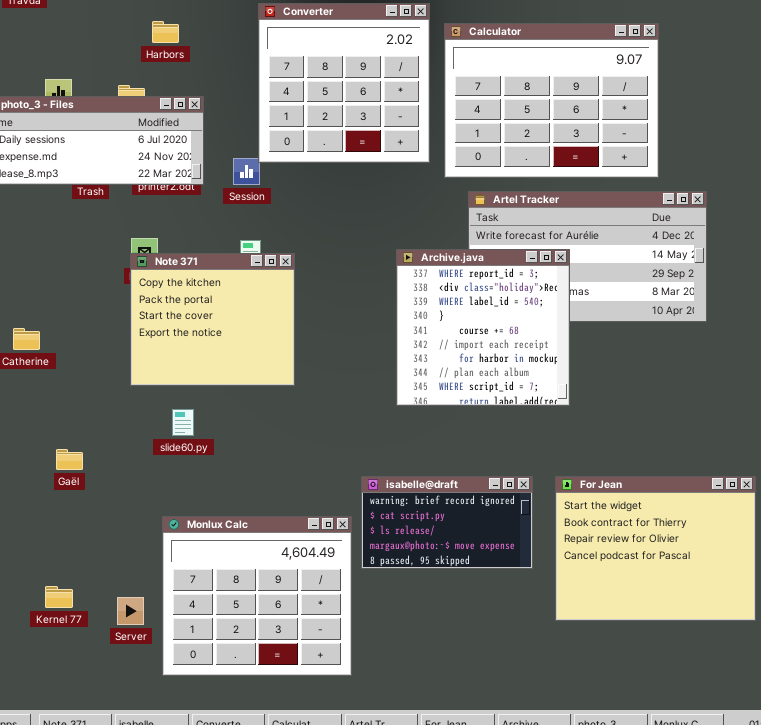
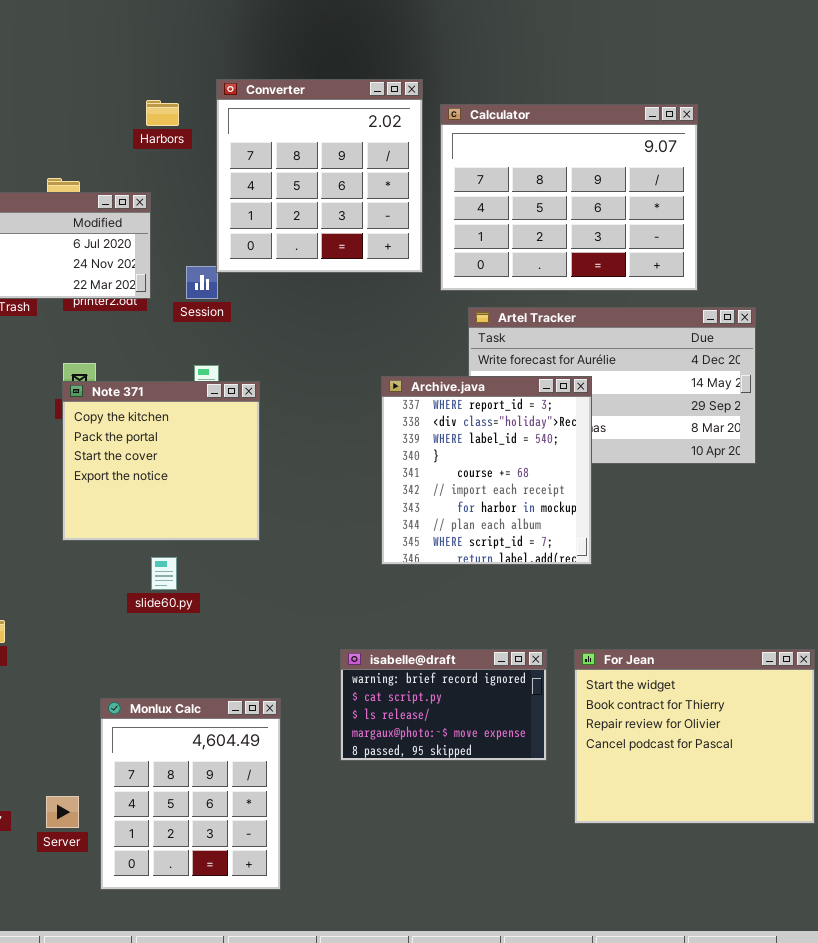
Harbors: [152,21,179,43] -> [146,100,179,126], moved
slide60.py: [172,409,194,436] -> [151,557,177,590], moved
Monlux Calc: [162,516,352,676] -> [100,698,281,890], resized

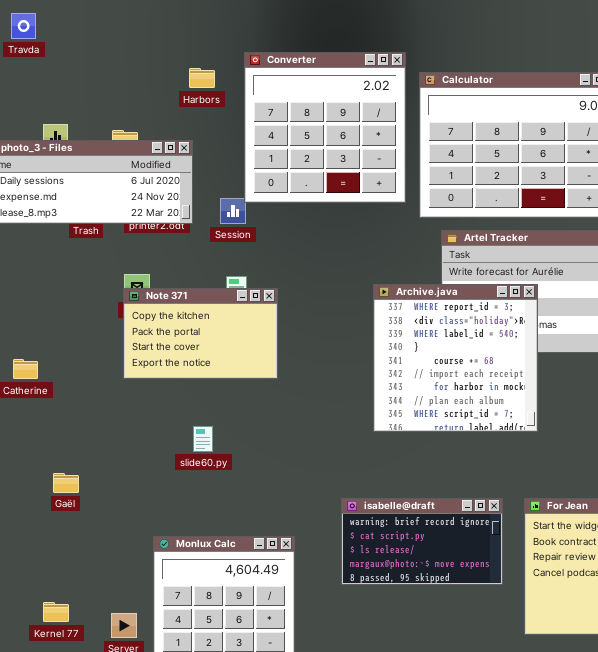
Note 371: [62,381,260,541] -> [123,288,278,379], resized

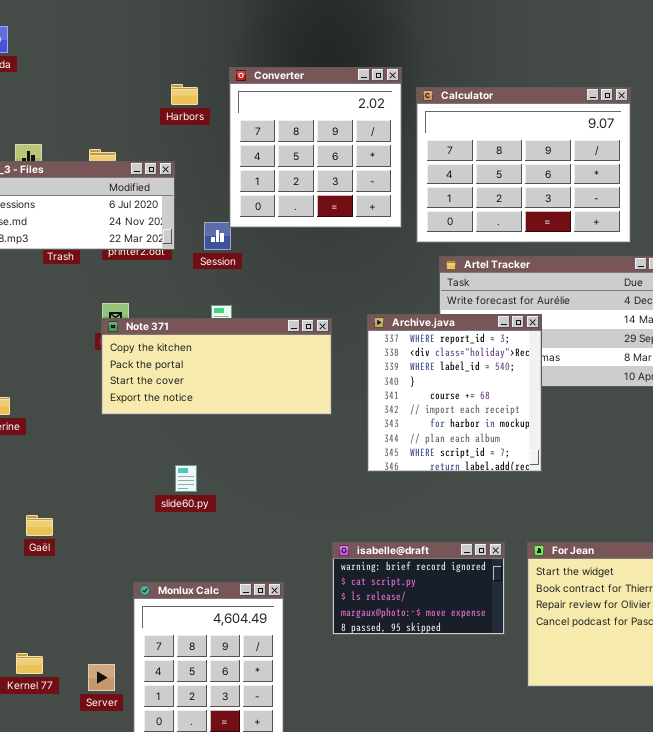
Note 371: [123,288,278,379] -> [101,318,332,415], resized

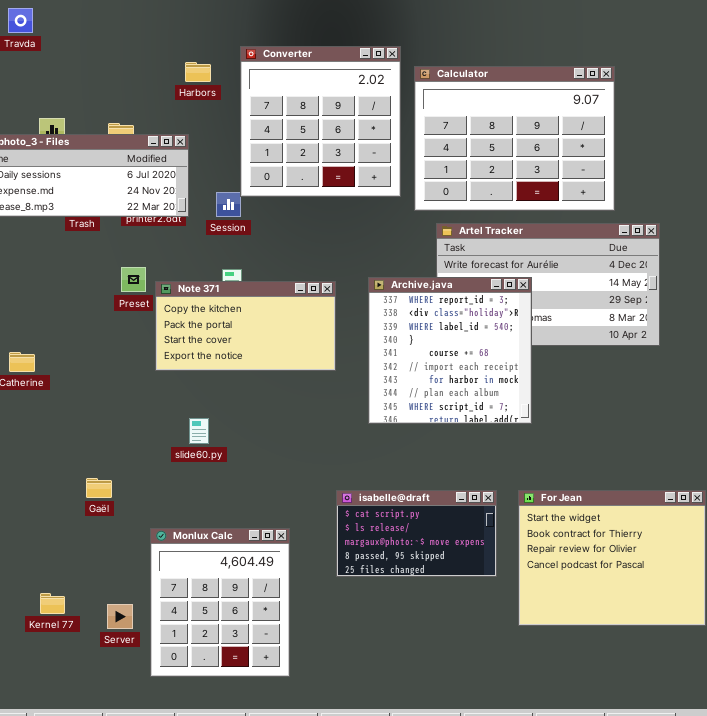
Note 371: [101,318,332,415] -> [155,281,336,371], resized
Gaël: [26,515,53,536] -> [86,478,112,498], moved
isabelle@draft: [332,542,505,635] -> [336,490,497,577], scrolled down 1 row

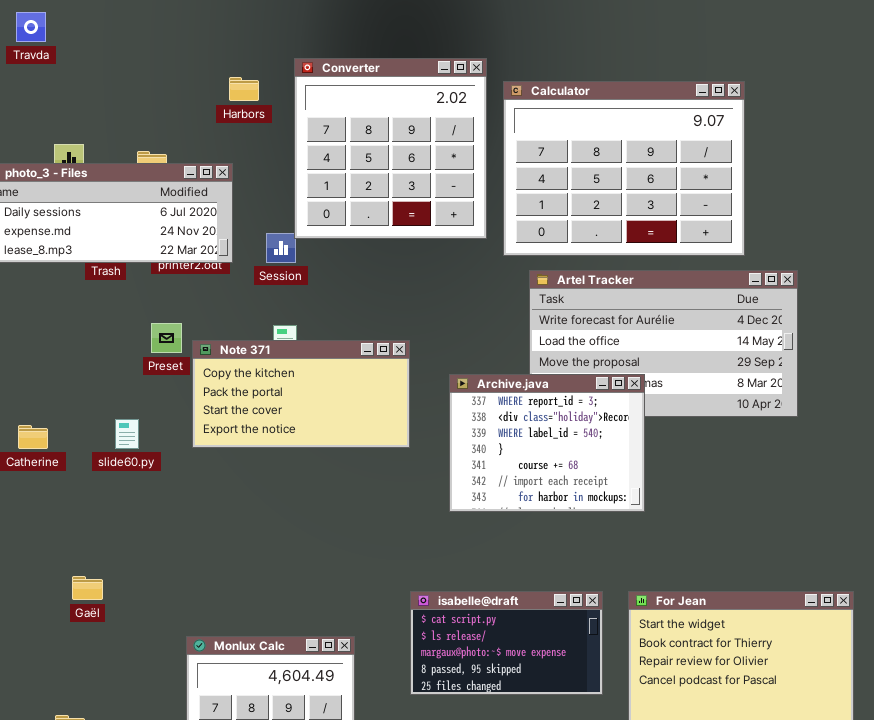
Archive.java: [368,277,532,424] -> [449,374,645,512], resized
slide60.py: [189,418,209,444] -> [115,419,139,449], moved
Gaël: [86,478,112,498] -> [72,576,103,600], moved

